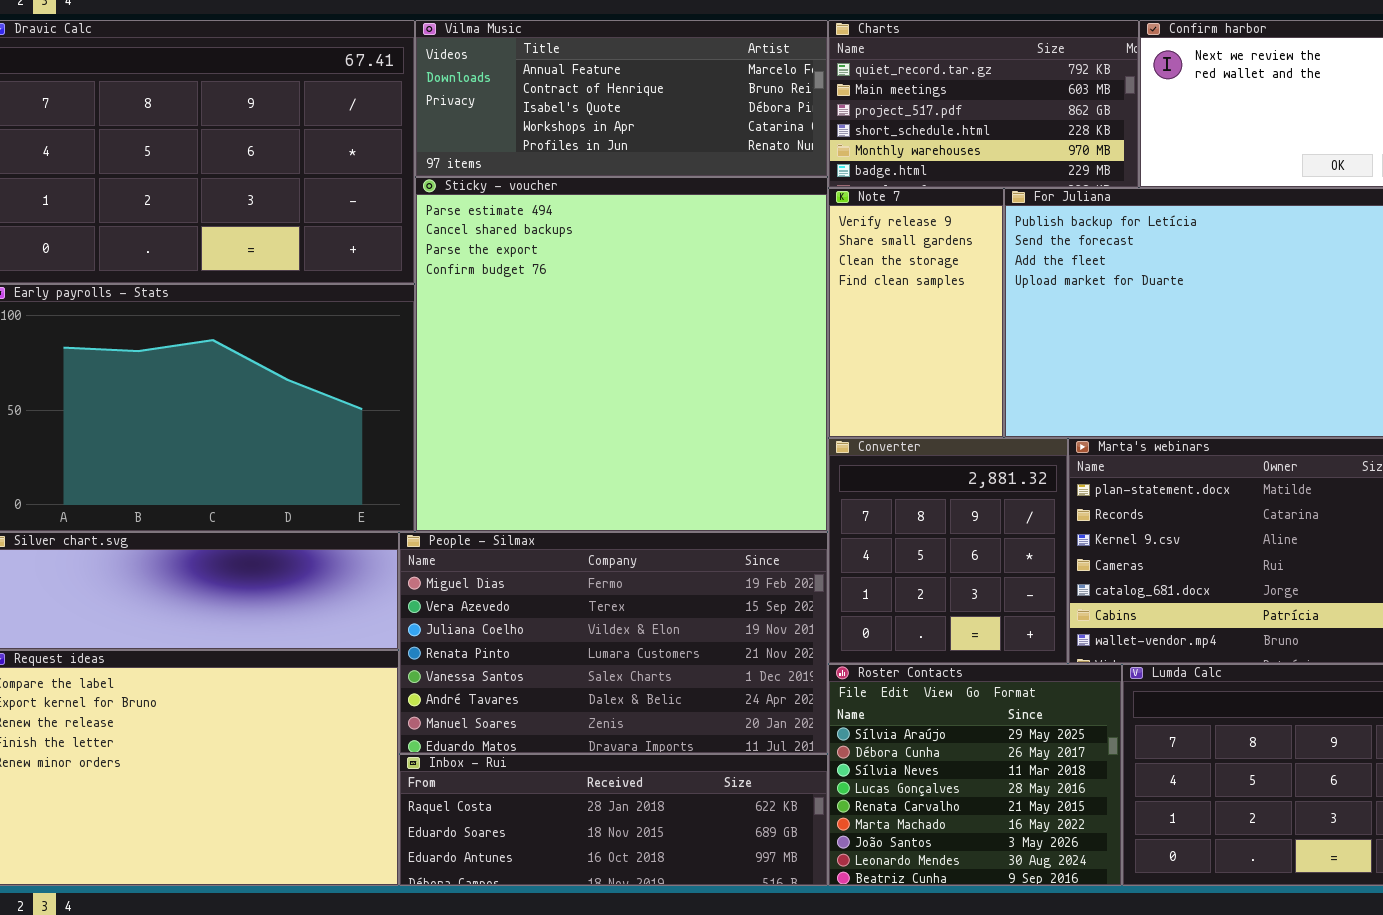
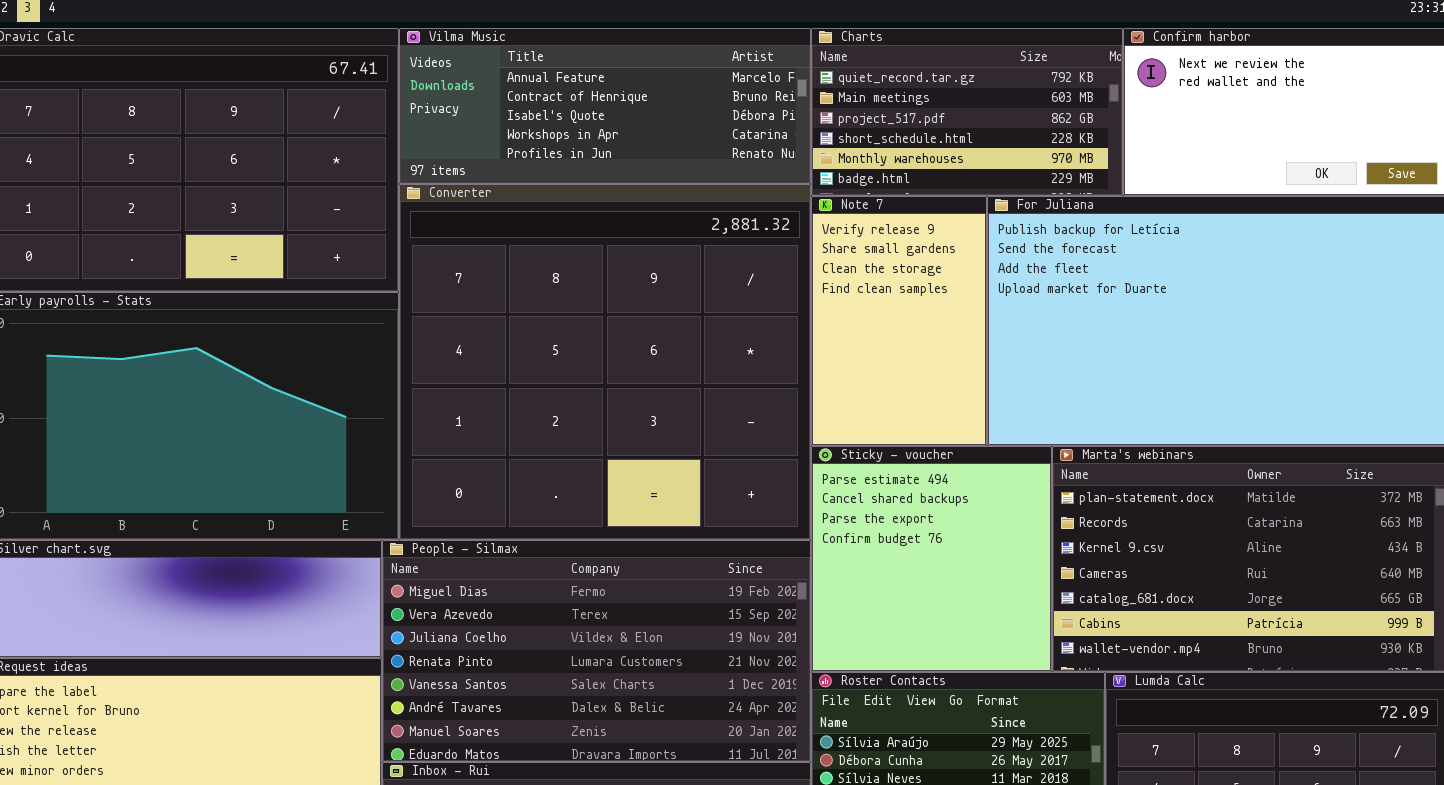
Sticky - voucher: [415,177,828,532] -> [811,446,1052,672], moved, resized
Converter: [828,438,1068,664] -> [399,184,811,540], moved, resized

